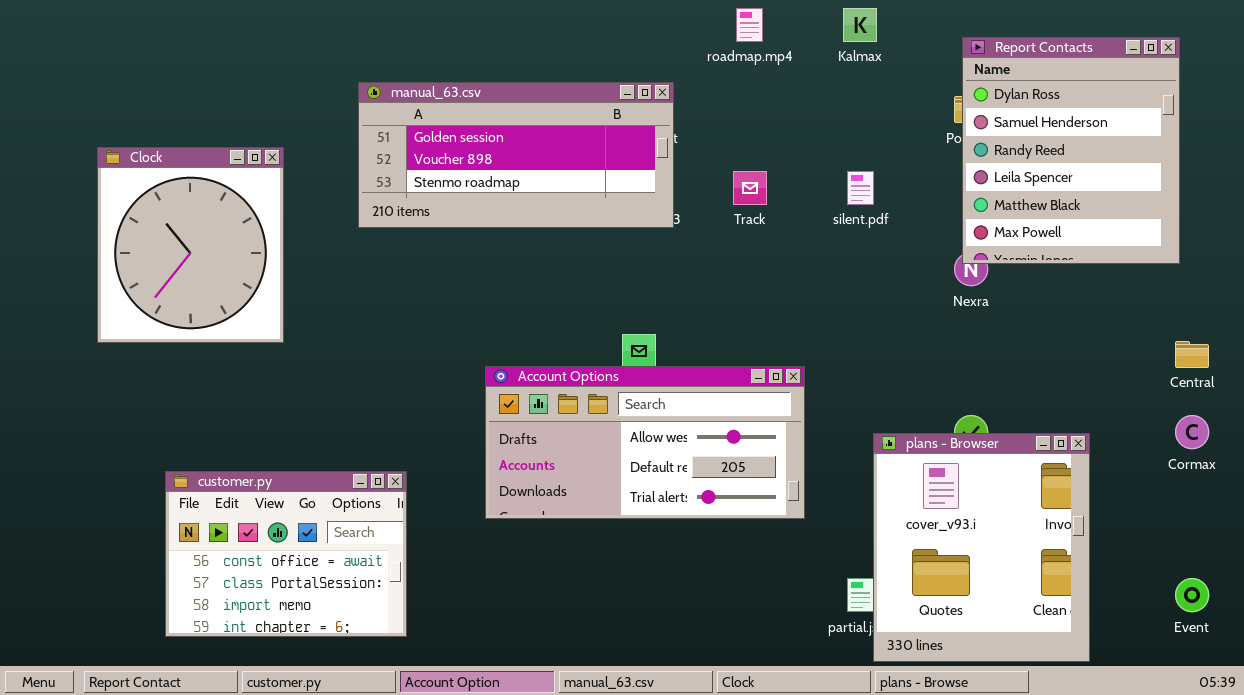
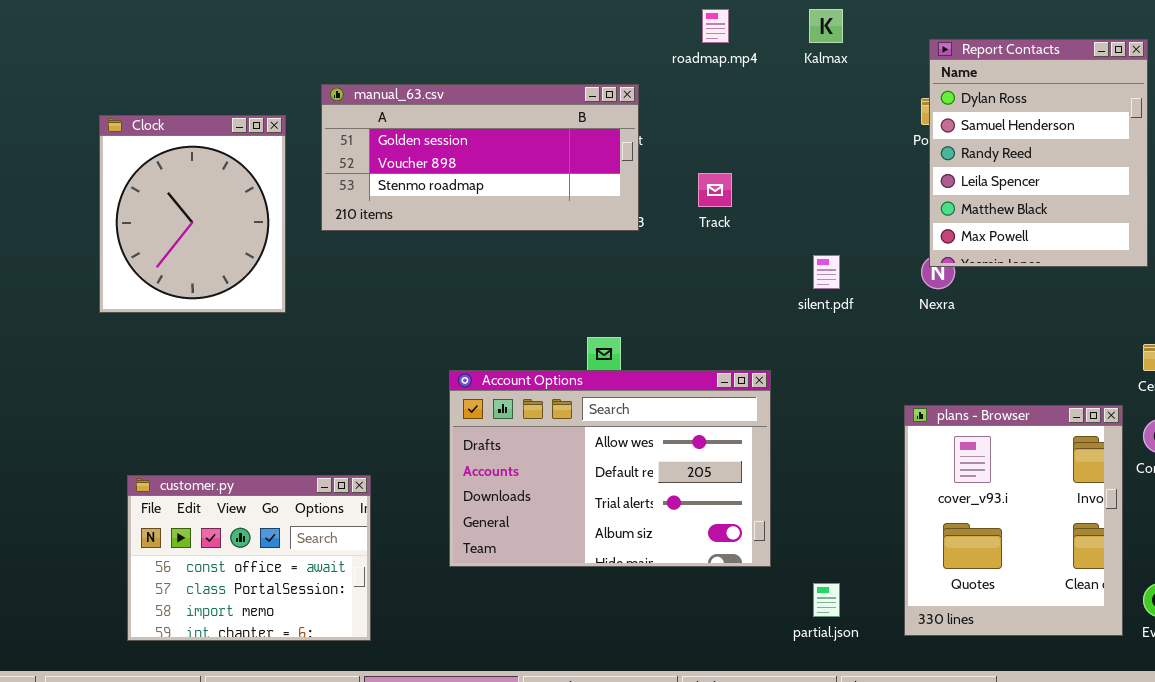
Clock: [97,147,284,343] -> [99,115,286,313], moved
silent.pdf: [847,171,874,205] -> [813,255,840,289], moved
Account Options: [485,366,805,519] -> [449,370,771,567], resized
plans - Browser: [873,433,1090,662] -> [904,405,1123,636], moved

